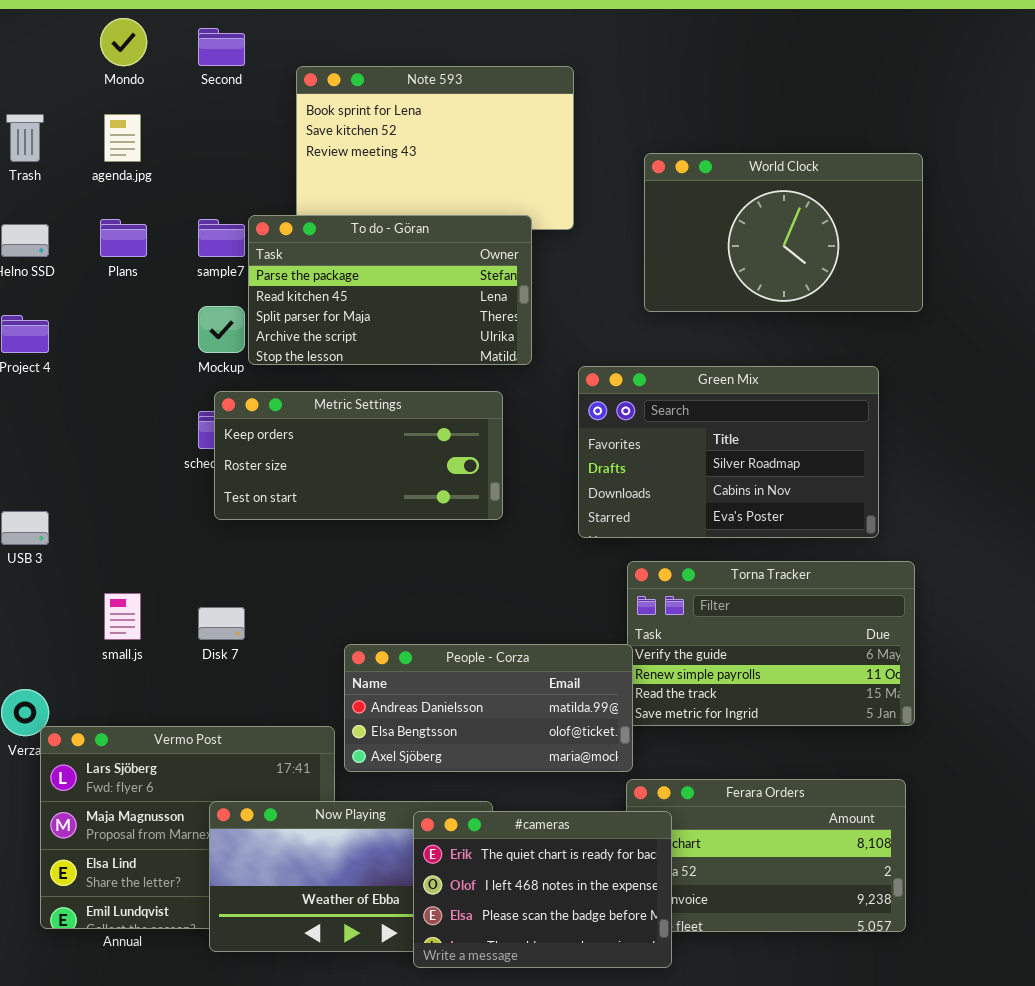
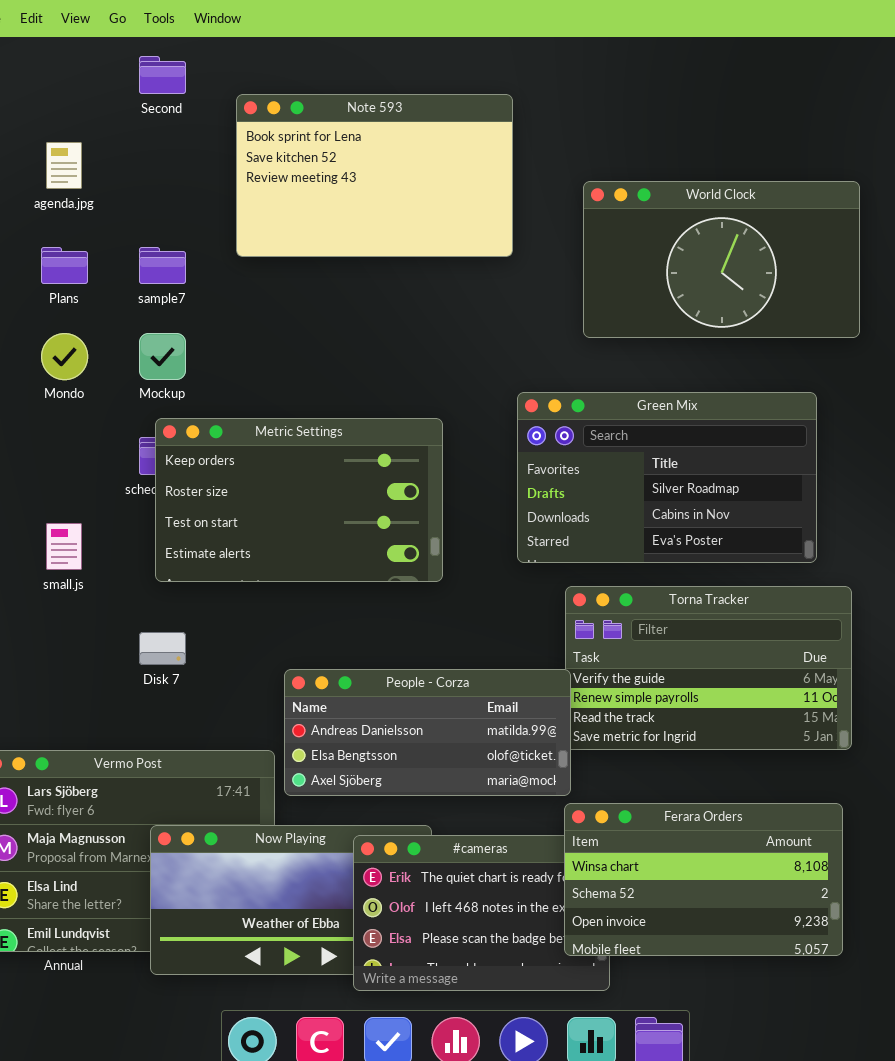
Mondo: [100,18,147,66] -> [41,333,88,380], moved
To do - Göran: [248,215,532,365] -> none, closed
Metric Settings: [214,391,503,520] -> [155,418,443,582], resized
small.js: [104,593,141,640] -> [46,523,82,570], moved
Ferara Orders: [626,779,906,932] -> [564,803,843,956], raised

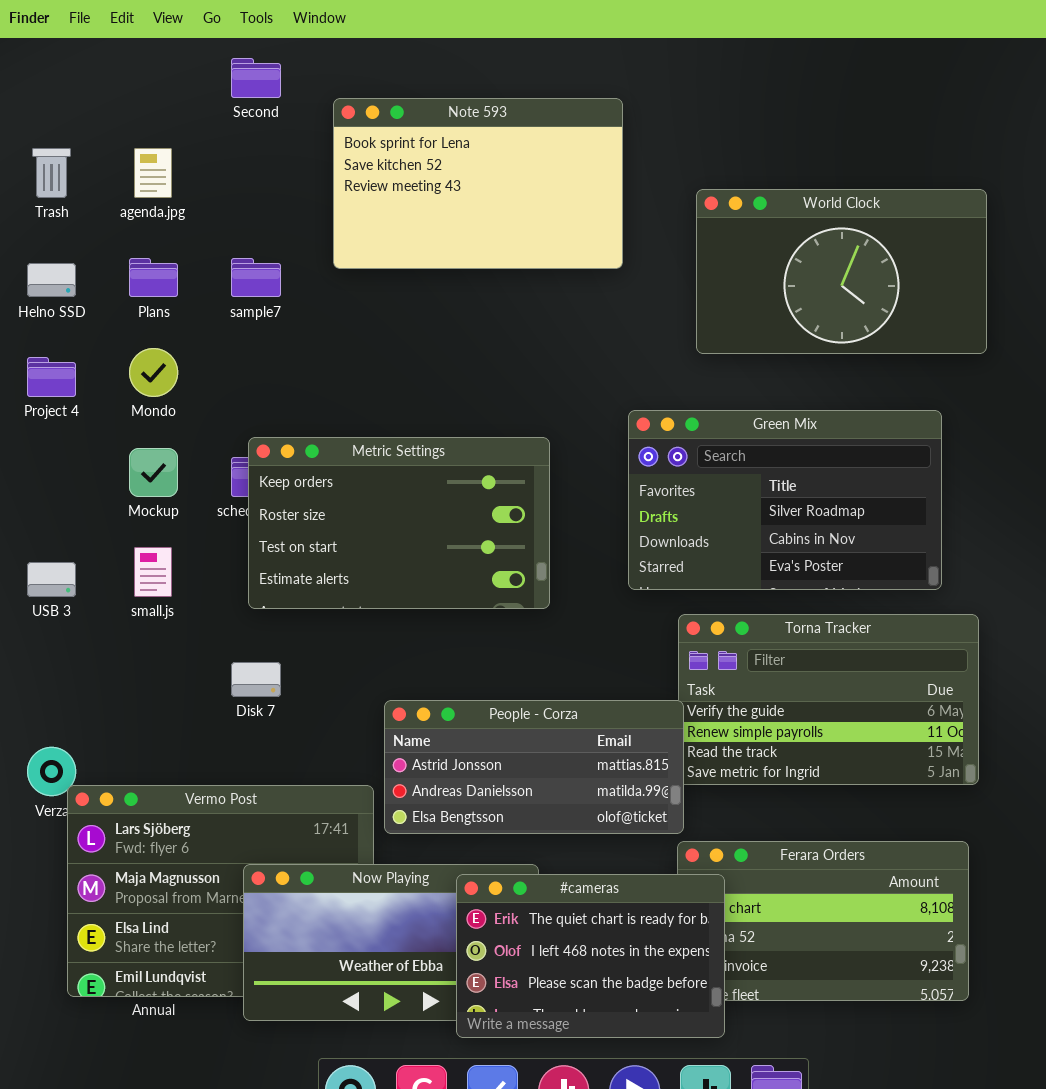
Mockup: [139,333,186,380] -> [129,448,178,497], moved
People - Corza: [284,669,571,796] -> [384,700,684,834], scrolled up 1 row
#cameras: [353,835,610,991] -> [456,874,725,1038], raised

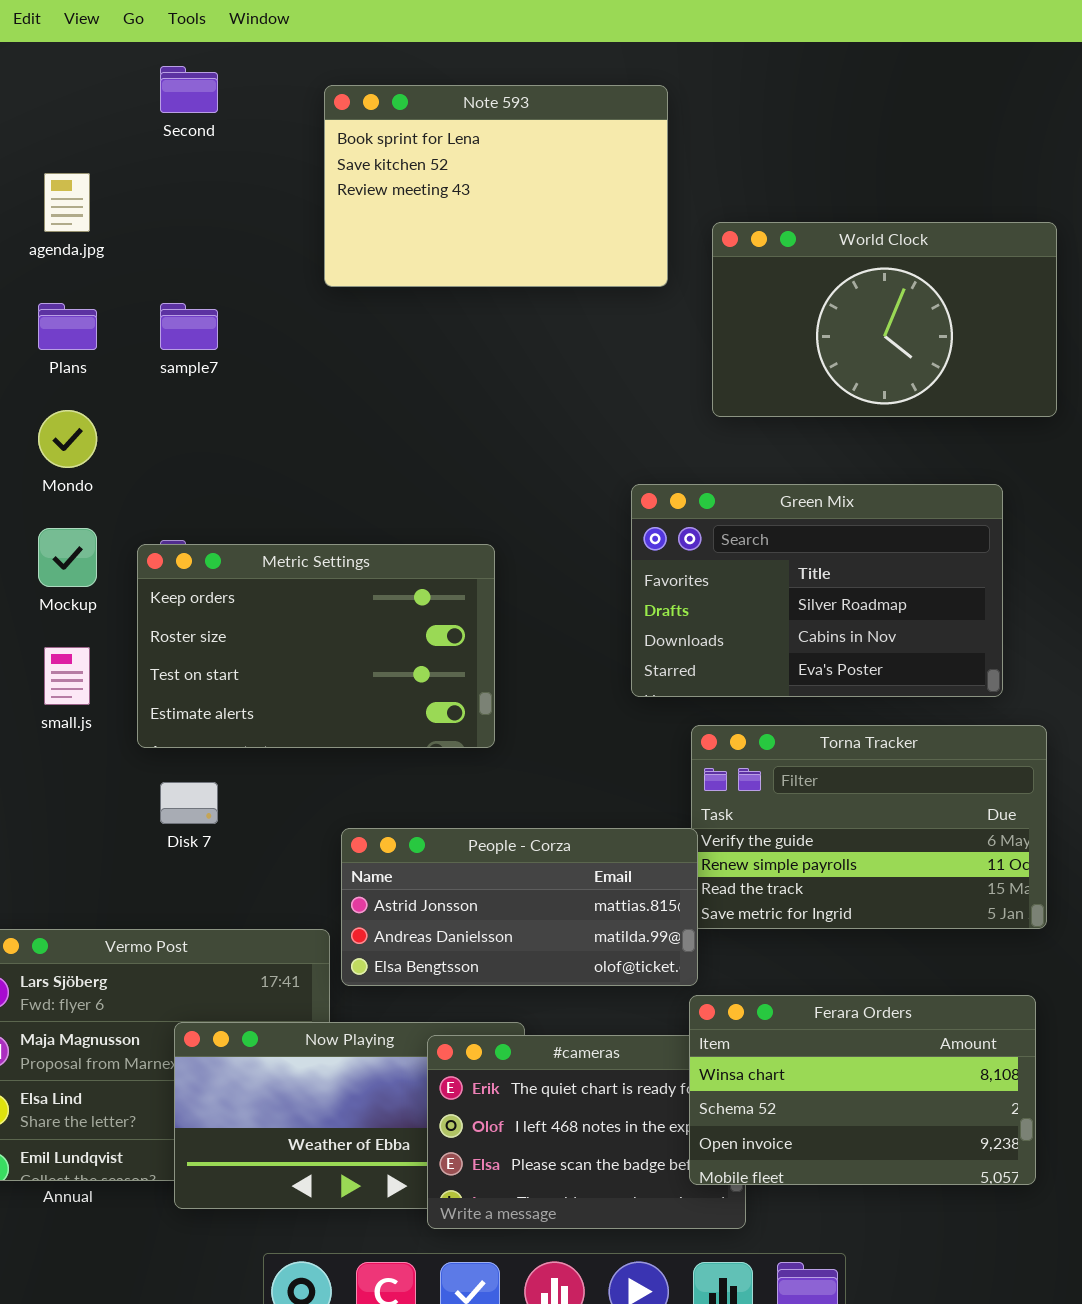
Note 593: [333,98,623,269] -> [324,85,668,287], moved
Metric Settings: [248,437,550,609] -> [137,544,495,748], moved
Ferara Orders: [677,841,969,1001] -> [689,995,1036,1185], raised

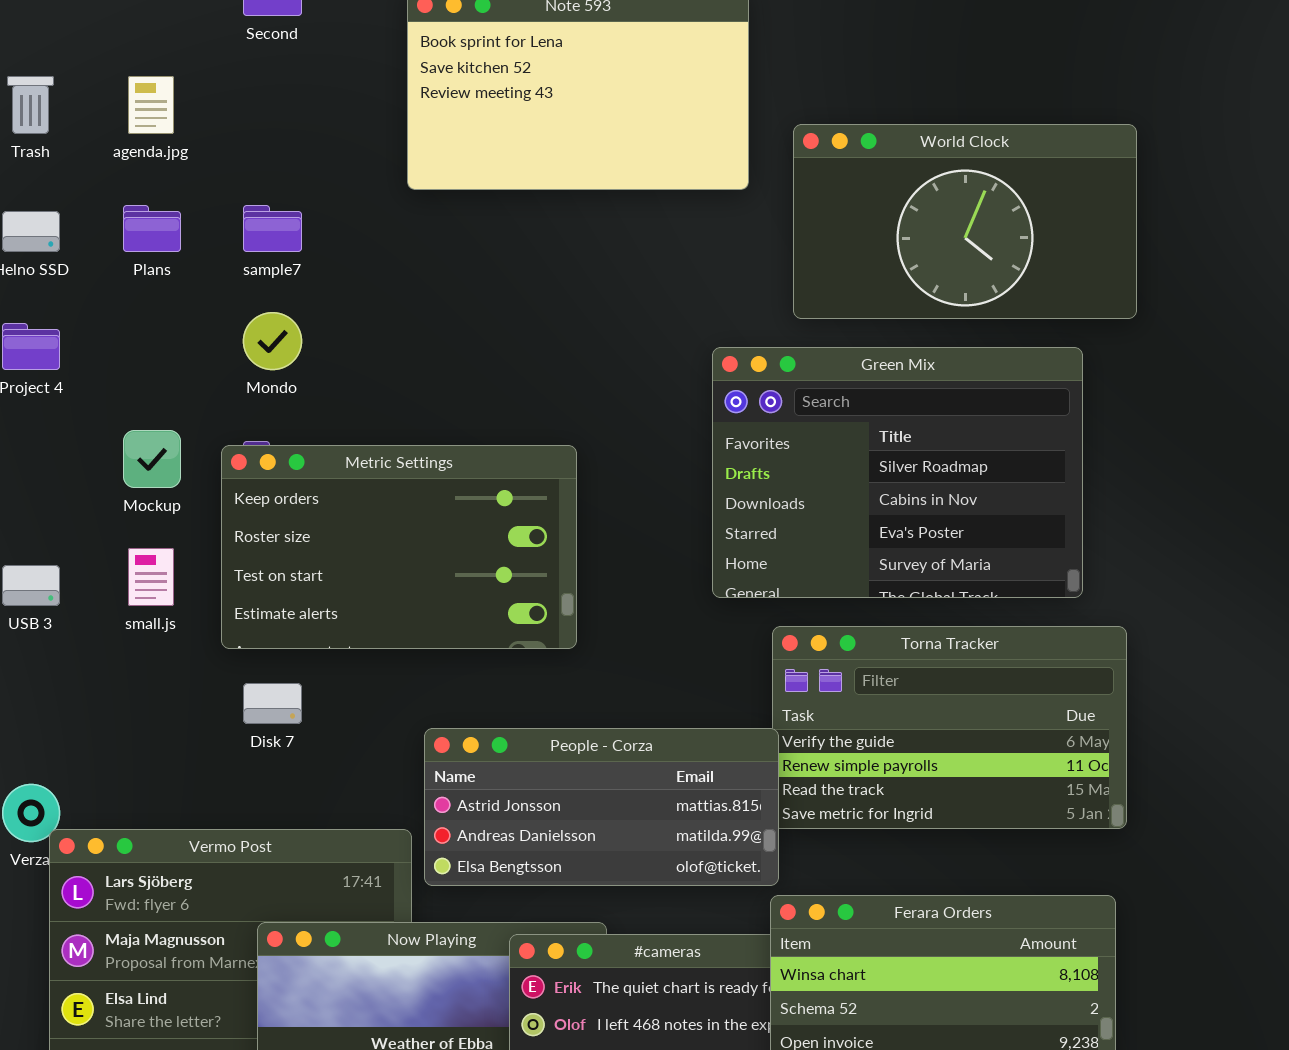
Mondo: [38,410,97,468] -> [243,312,302,370], moved
Green Mix: [631,484,1003,697] -> [712,347,1083,598], resized

